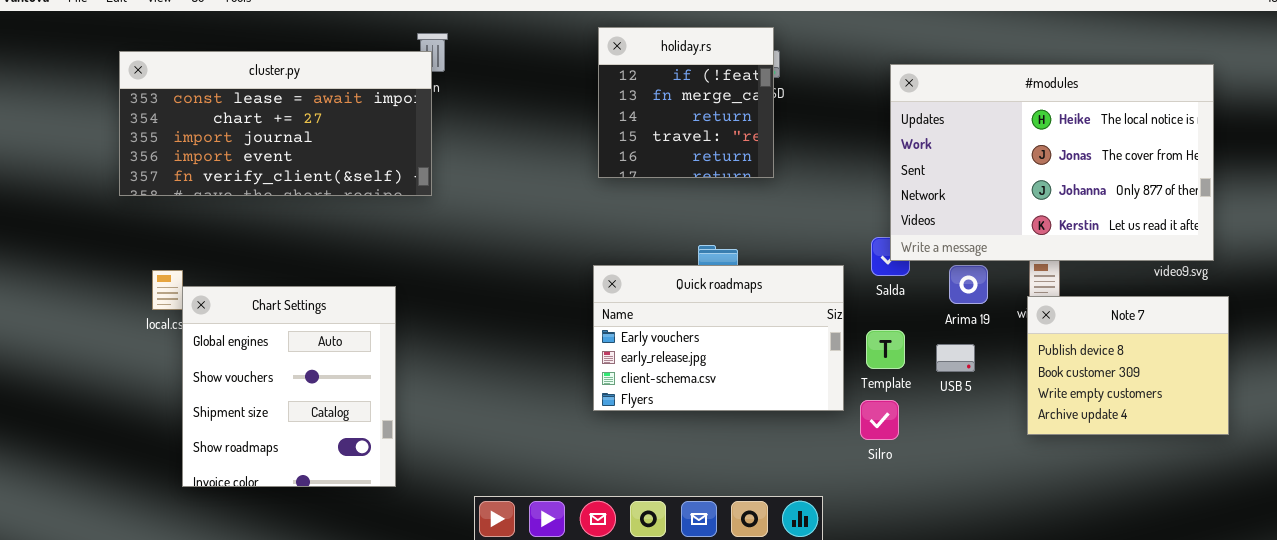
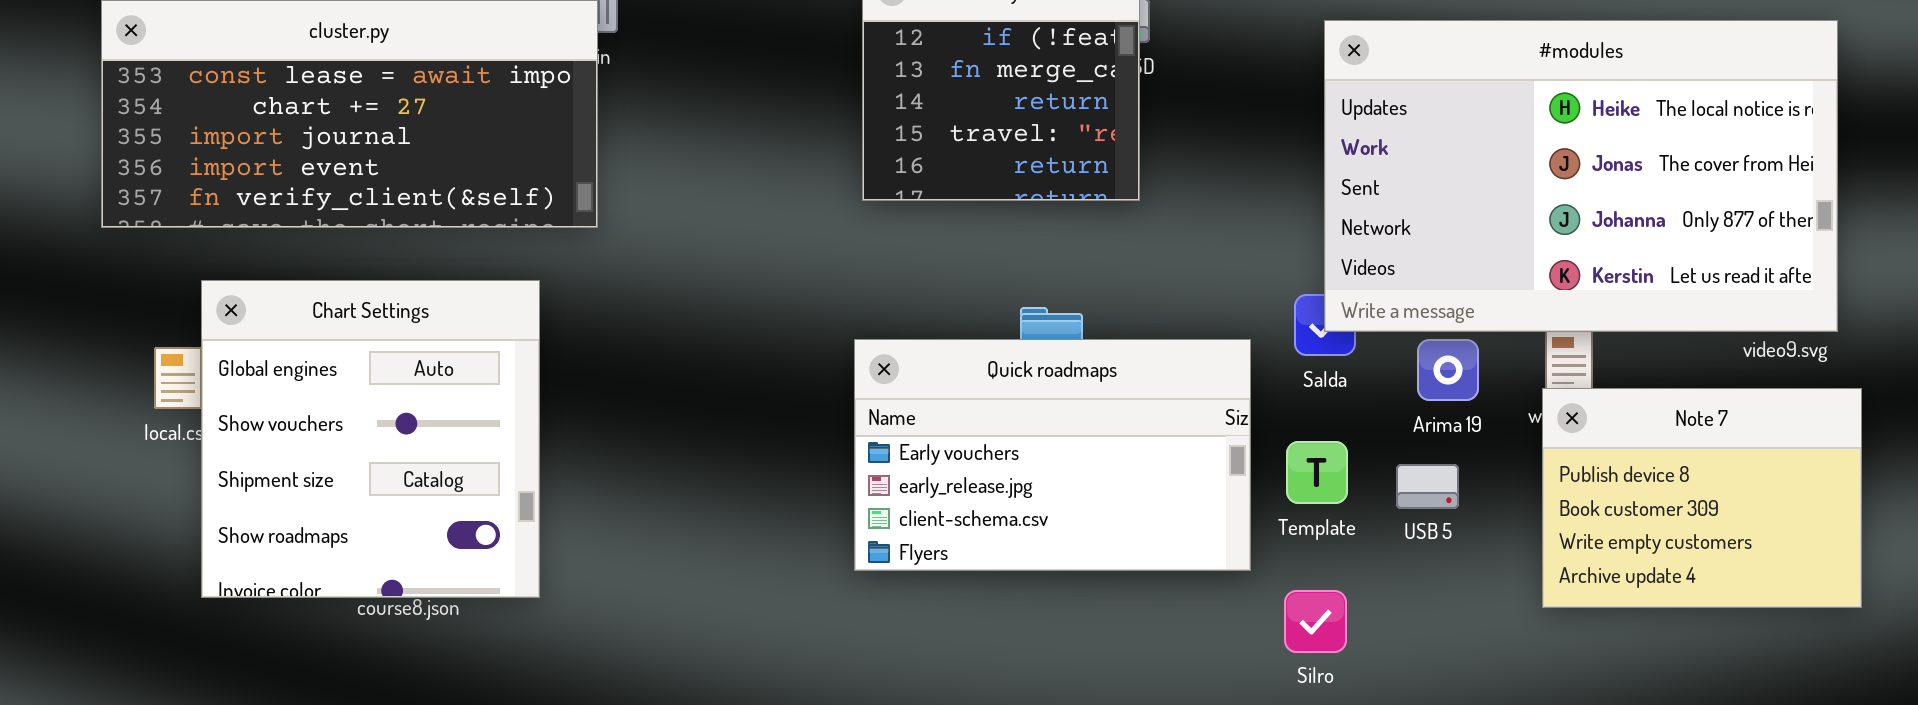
Chart Settings: [182,286,396,487] -> [201,280,540,598], moved
Silro: [860,400,899,440] -> [1284,590,1347,653], moved

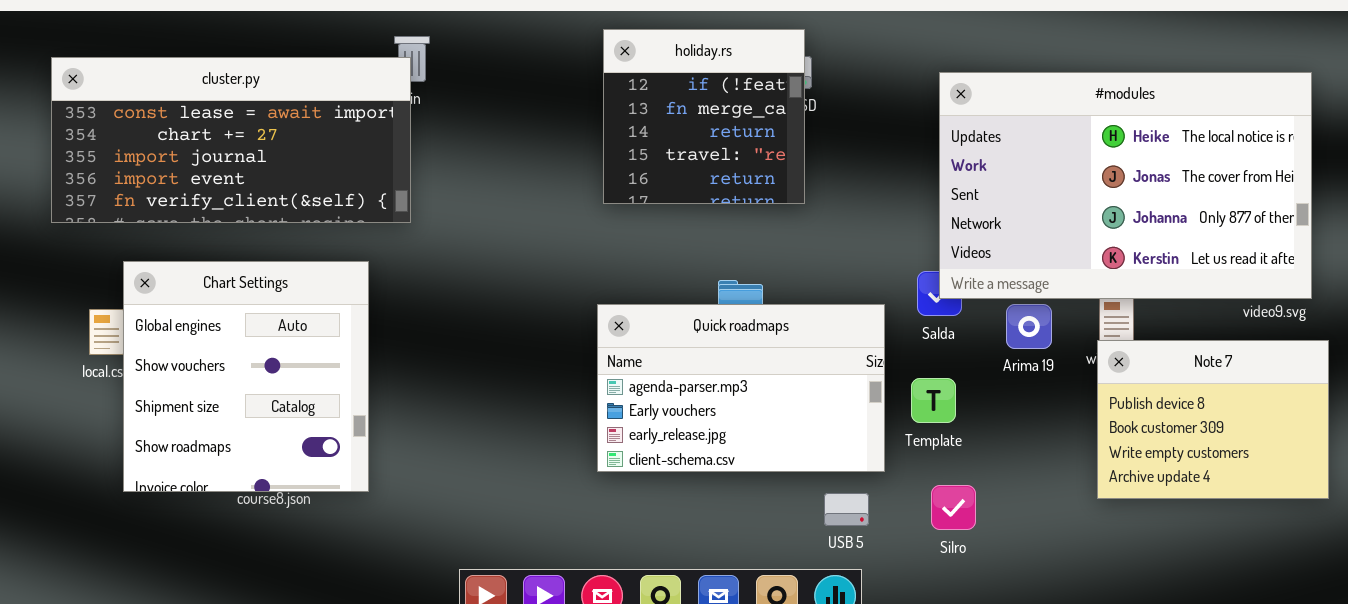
Quick roadmaps: [854,339,1251,571] -> [597,304,885,472], scrolled up 1 row
USB 5: [1396,464,1459,509] -> [824,493,869,526], moved
Silro: [1284,590,1347,653] -> [931,485,976,530], moved

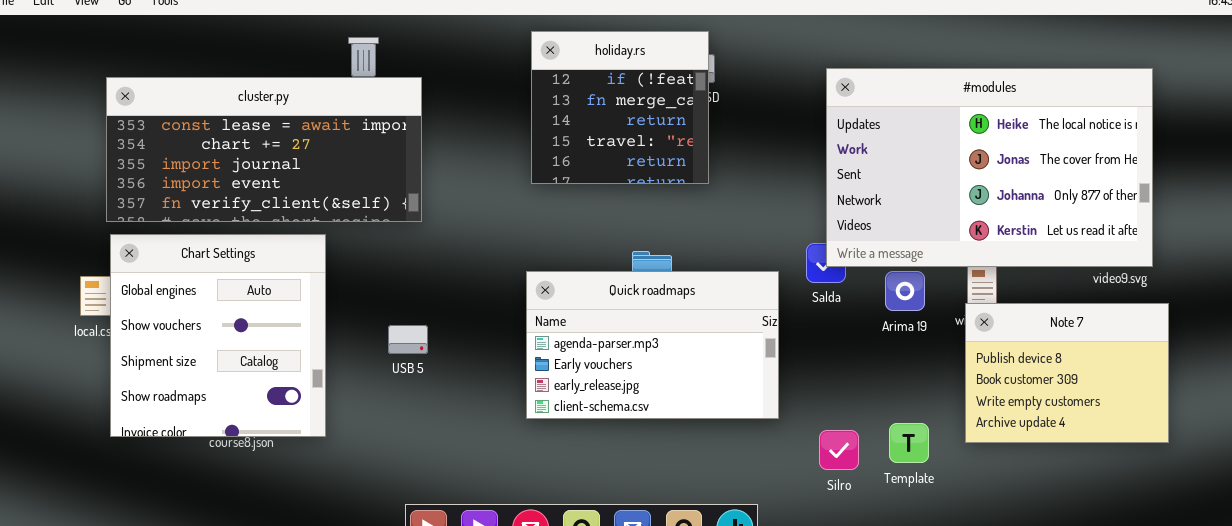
cluster.py: [51,57,411,223] -> [106,77,422,222], moved
Template: [911,378,956,423] -> [889,423,929,463], moved
USB 5: [824,493,869,526] -> [388,325,428,354], moved

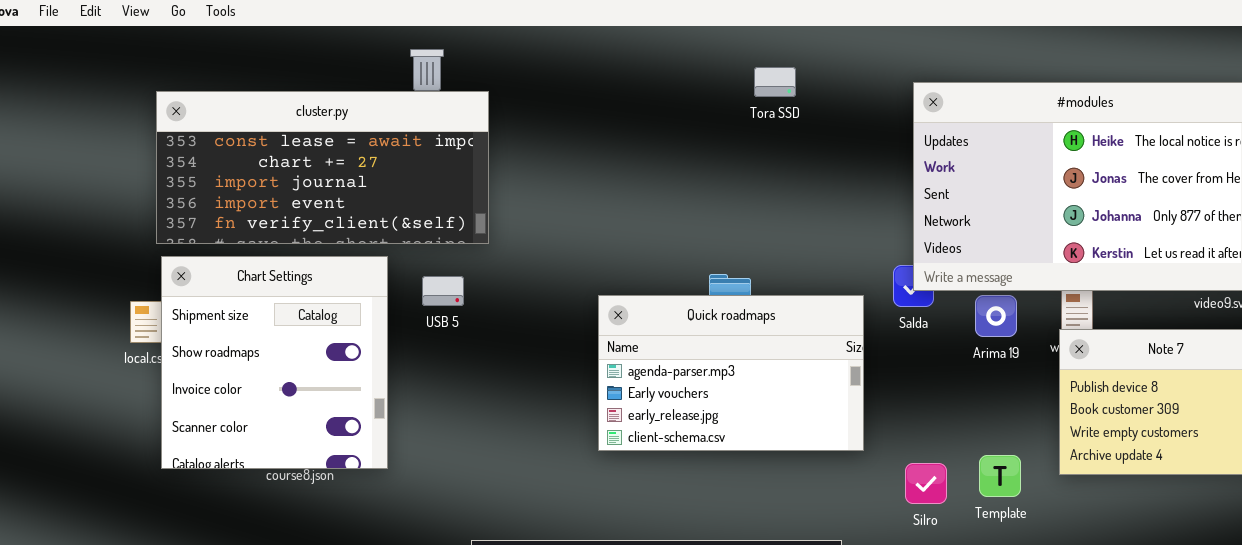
holiday.rs: [531,31,709,184] -> none, closed
Chart Settings: [110,234,326,437] -> [161,256,388,469], scrolled down 2 rows
USB 5: [388,325,428,354] -> [422,276,464,306], moved

